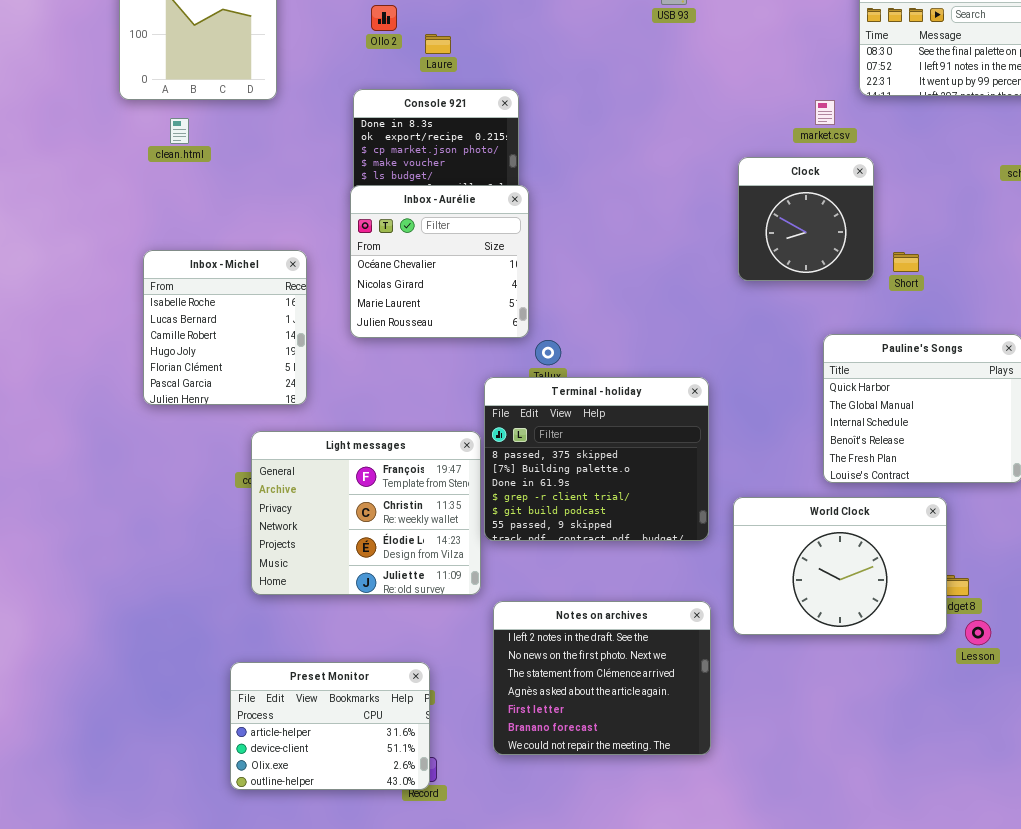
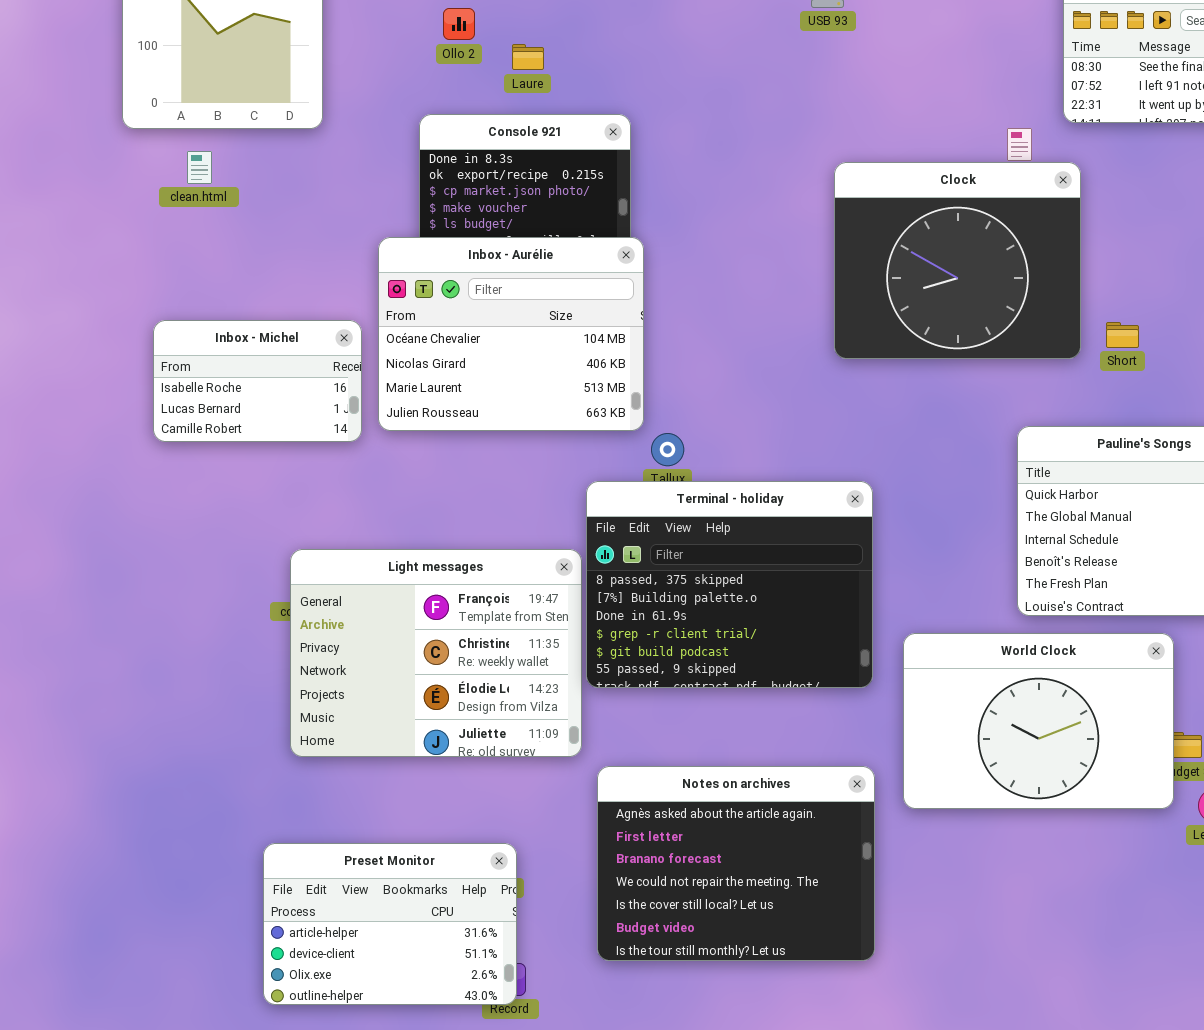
Clock: [738,157,874,281] -> [834,162,1081,359], resized
Inbox - Aurélie: [350,185,529,338] -> [378,237,644,431], resized
Inbox - Michel: [143,250,307,405] -> [153,320,362,442], resized
Notes on archives: [493,601,711,755] -> [597,766,875,961], scrolled down 3 rows

